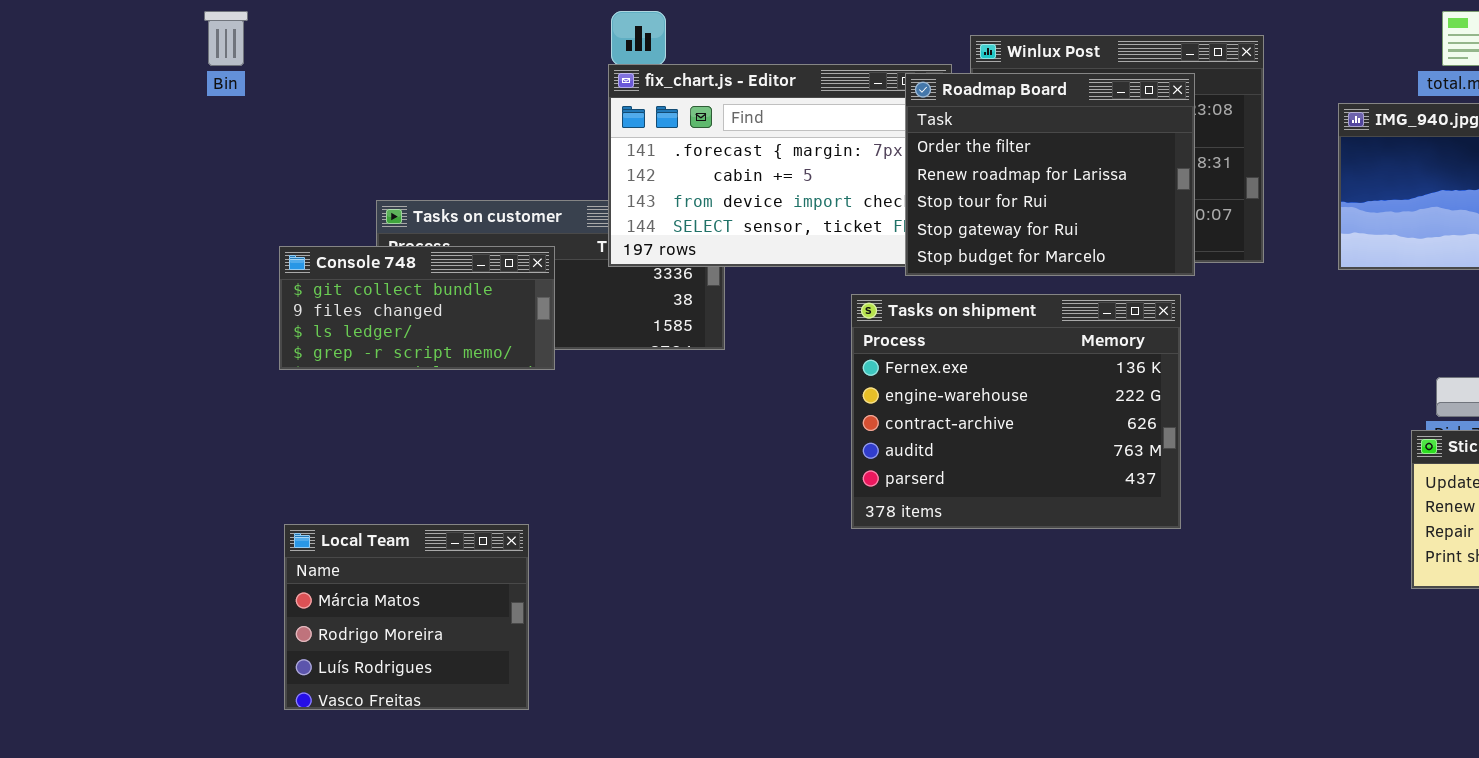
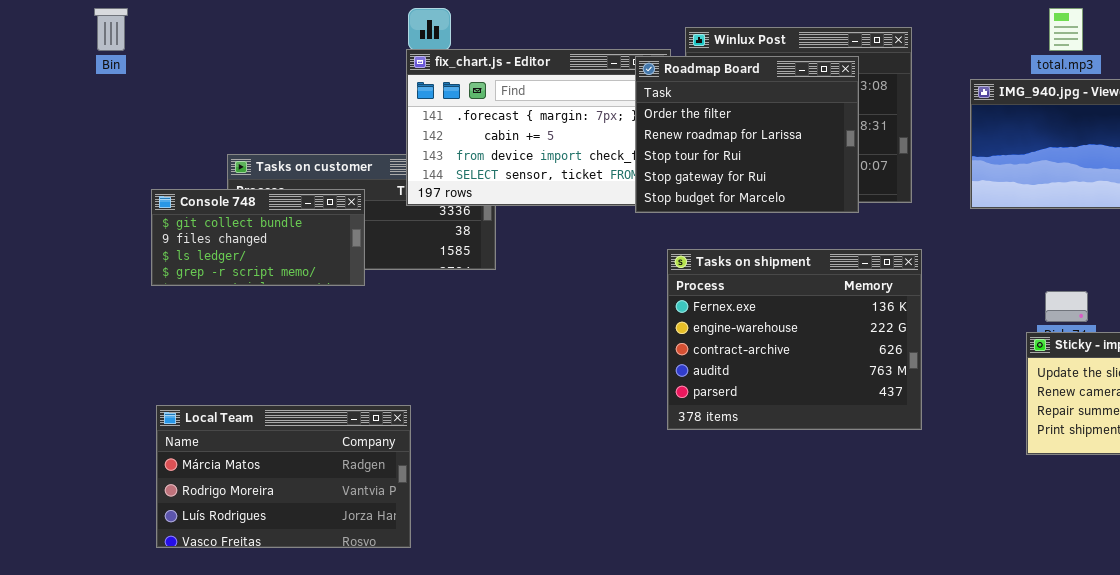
Tasks on shipment: [851,294,1181,529] -> [667,249,922,430], moved
Local Team: [284,524,529,710] -> [156,405,411,548], resized

